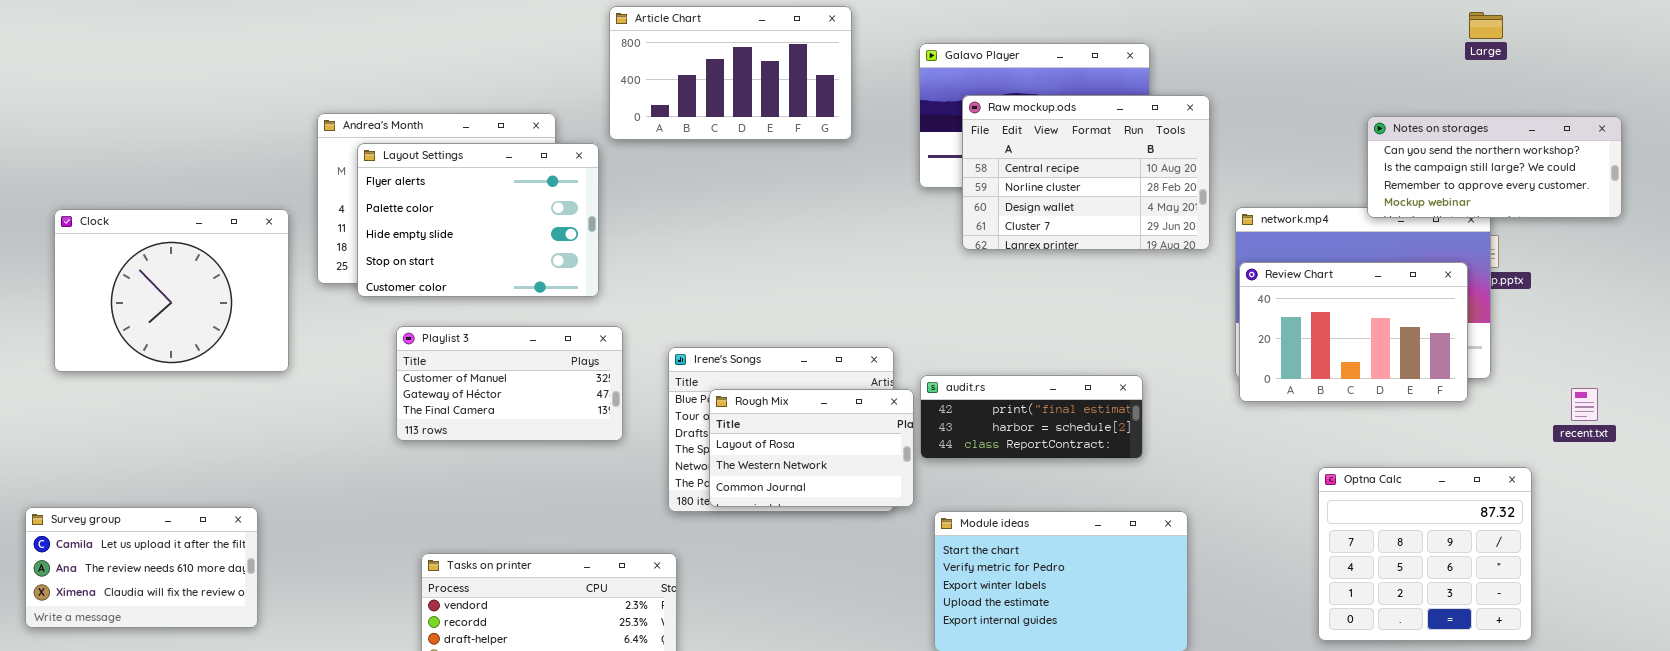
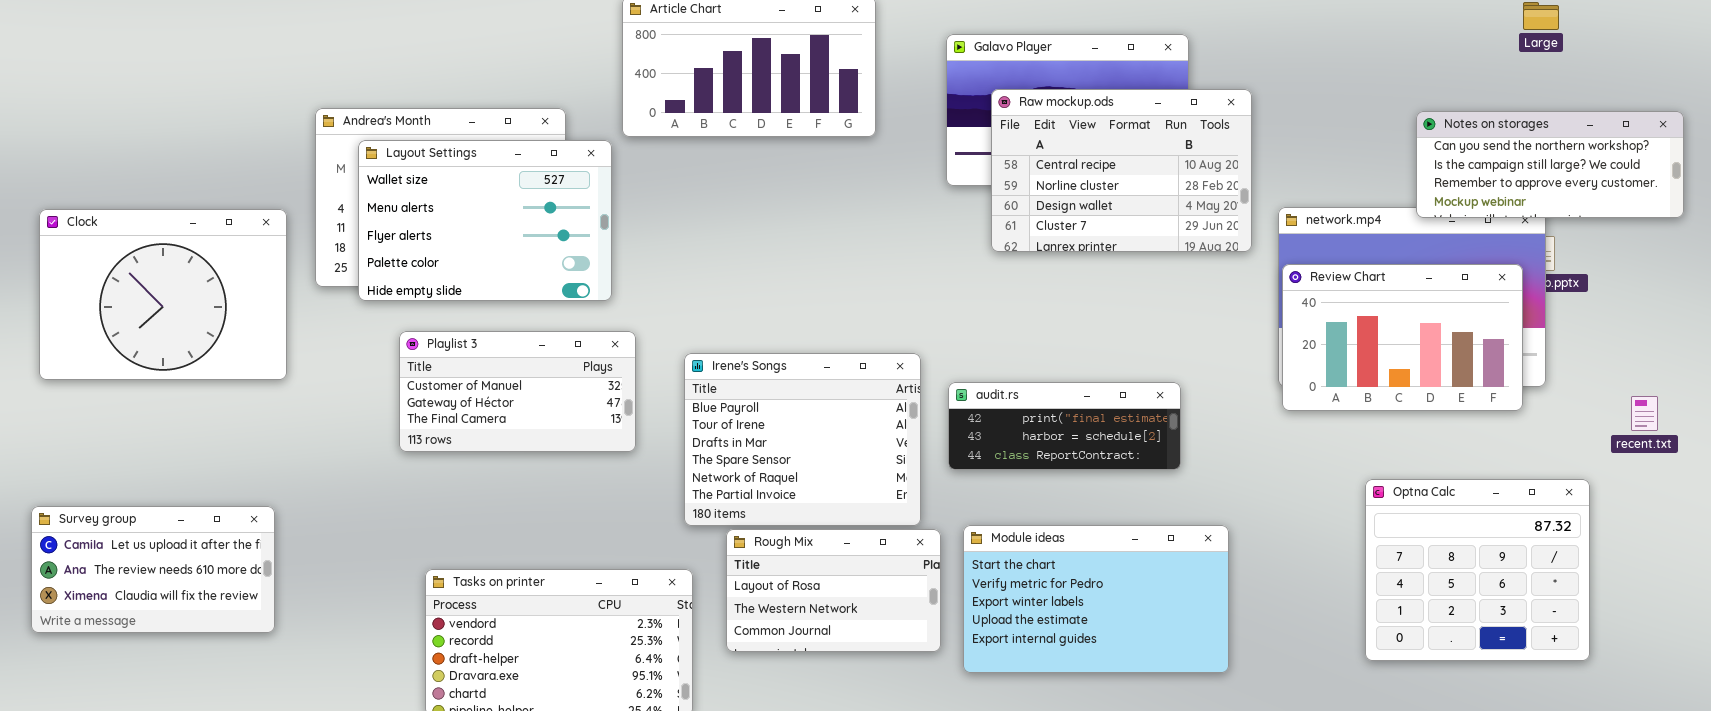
Layout Settings: [357,143,599,297] -> [358,140,612,301], scrolled up 2 rows
Rough Mix: [709,389,914,507] -> [726,529,941,652], moved
Survey group: [25,507,258,628] -> [31,506,275,633], moved

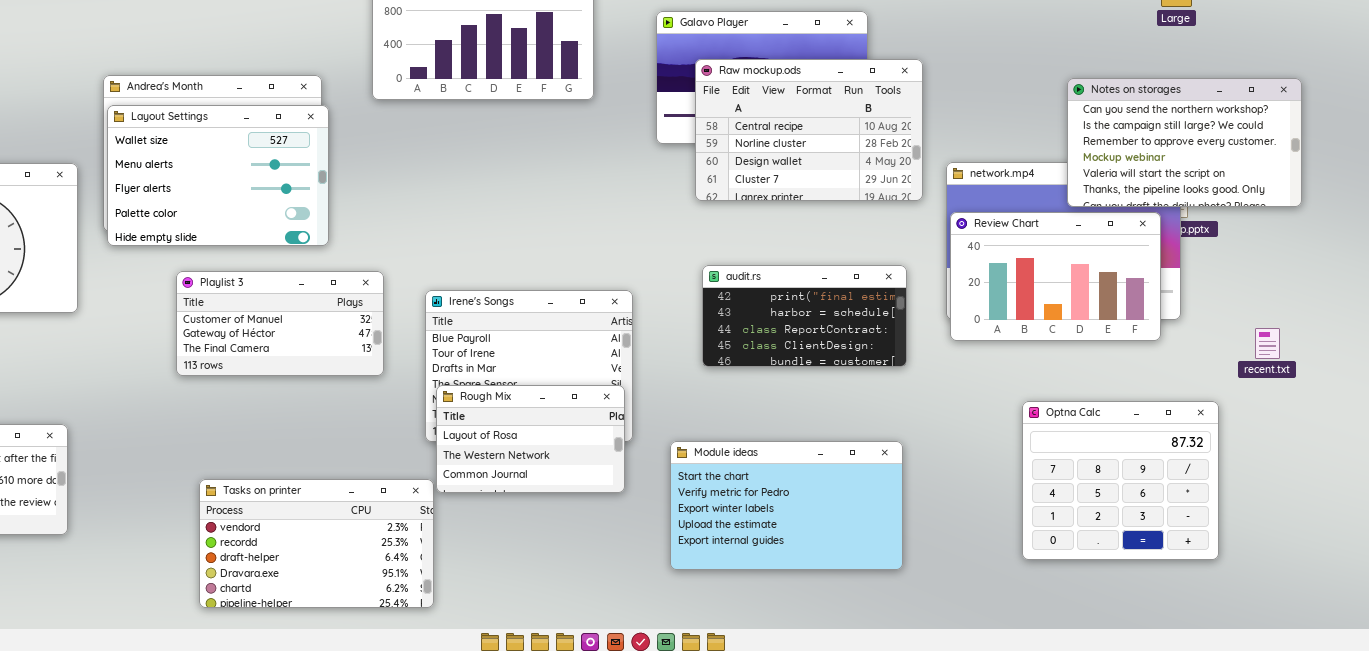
Notes on storages: [1416,111,1684,218] -> [1067,78,1302,207], resized
Layout Settings: [358,140,612,301] -> [107,105,329,246], moved
audit.rs: [948,382,1181,470] -> [702,265,907,367], moved, resized
Rough Mix: [726,529,941,652] -> [436,385,625,493], moved

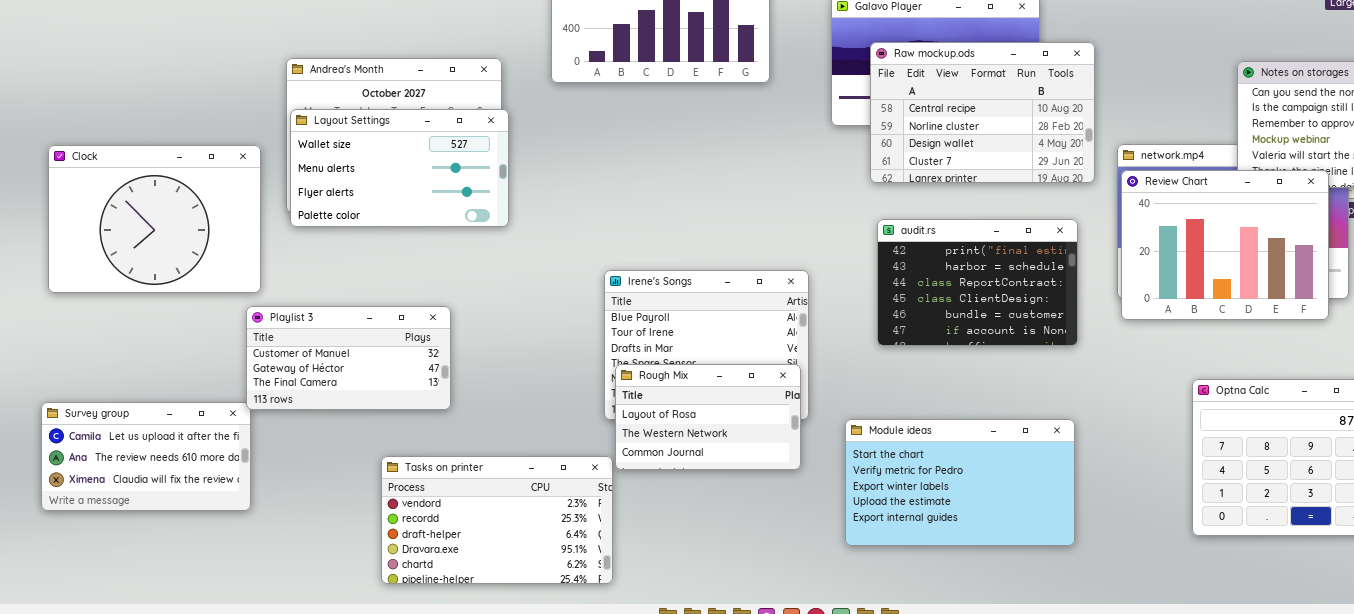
Layout Settings: [107,105,329,246] -> [290,109,509,227], resized
Review Chart: [950,212,1161,341] -> [1121,170,1329,320], resized
audit.rs: [702,265,907,367] -> [877,219,1078,346], resized
Playlist 3: [176,271,384,376] -> [246,306,451,410], moved

